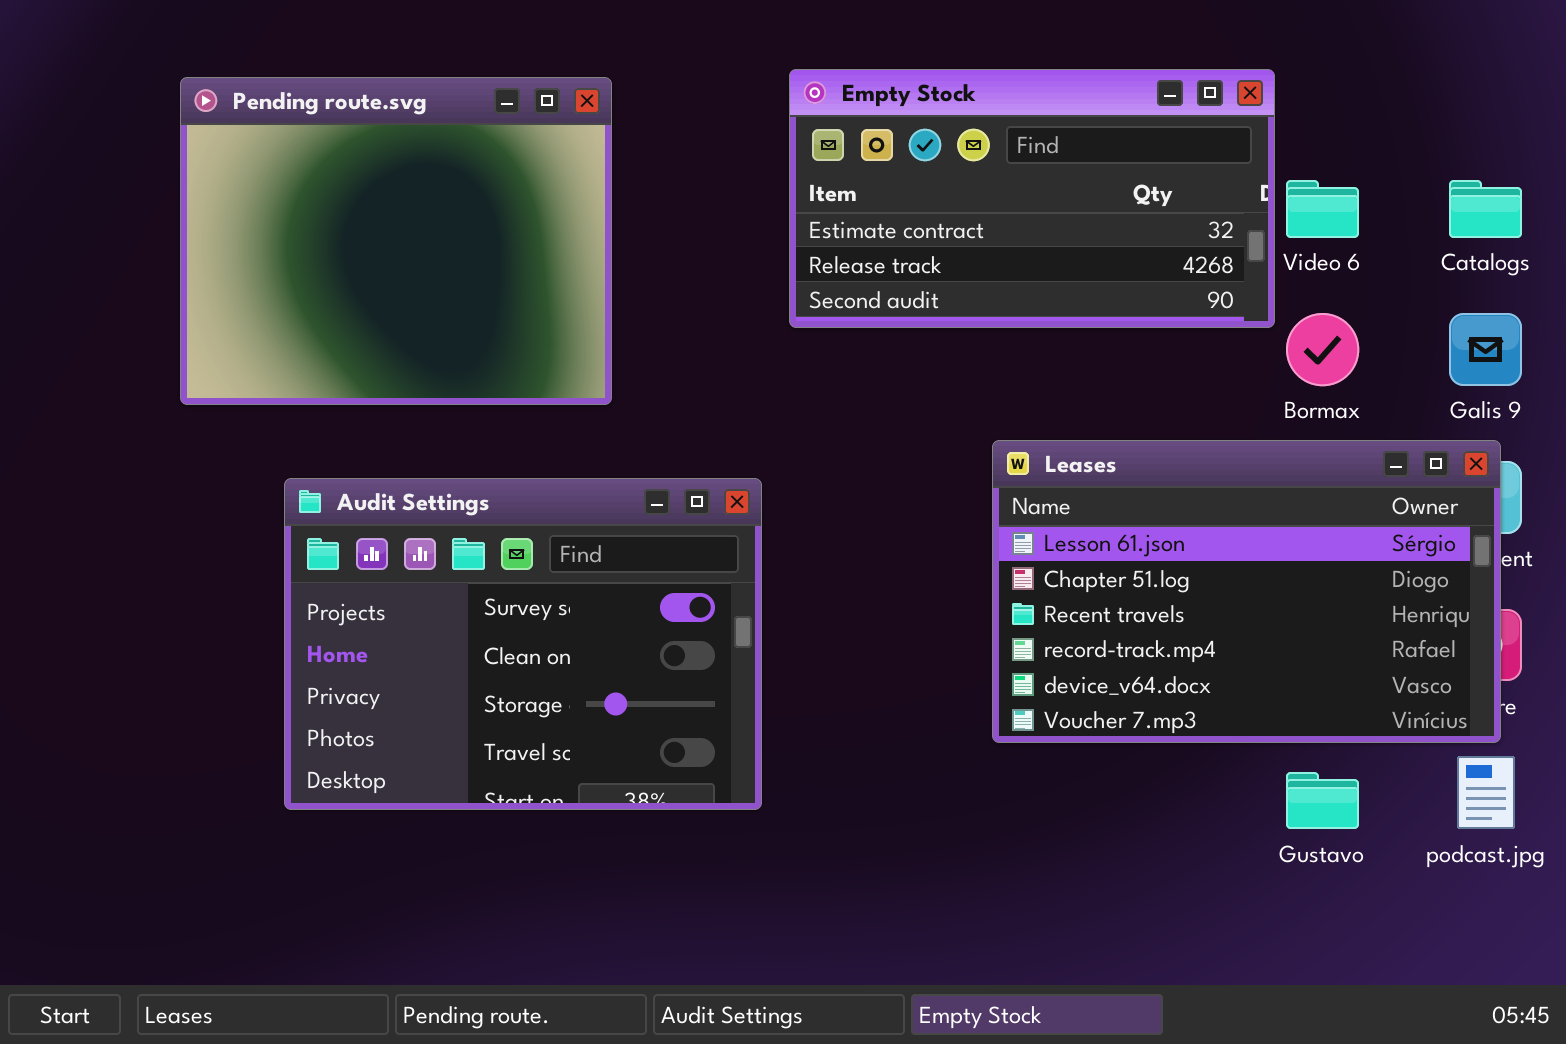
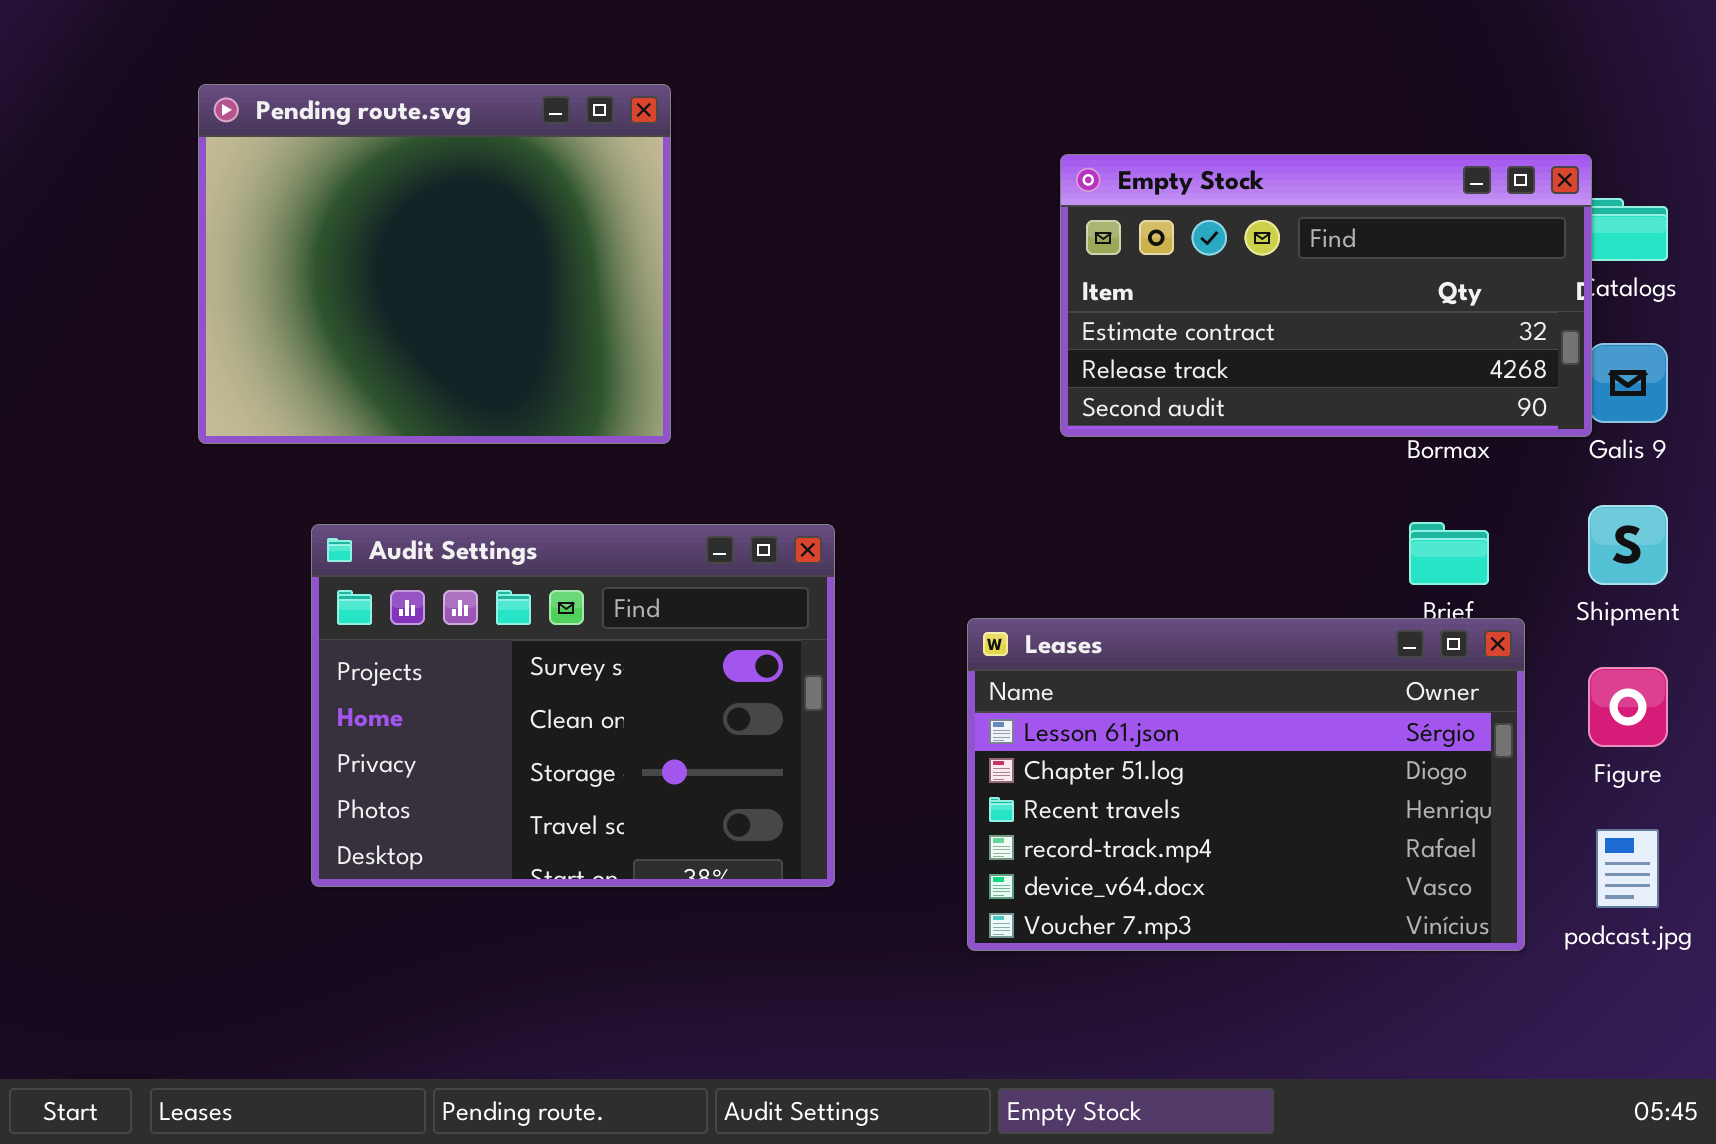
Empty Stock: [789,69,1275,328] -> [1060,154,1592,437], moved
Leases: [992,440,1501,743] -> [967,618,1525,951], moved

